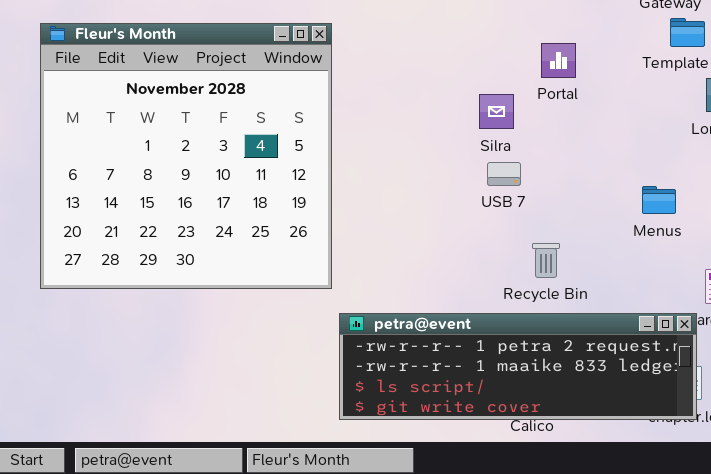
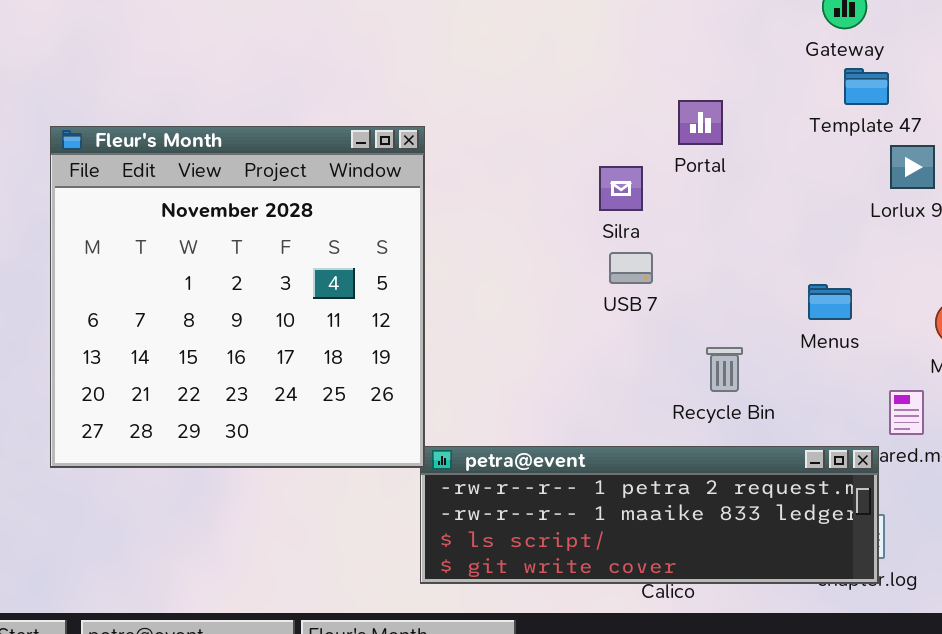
Fleur's Month: [40,23,332,289] -> [50,126,425,468], moved
Recycle Bin: [532,243,560,278] -> [706,347,743,392], moved

